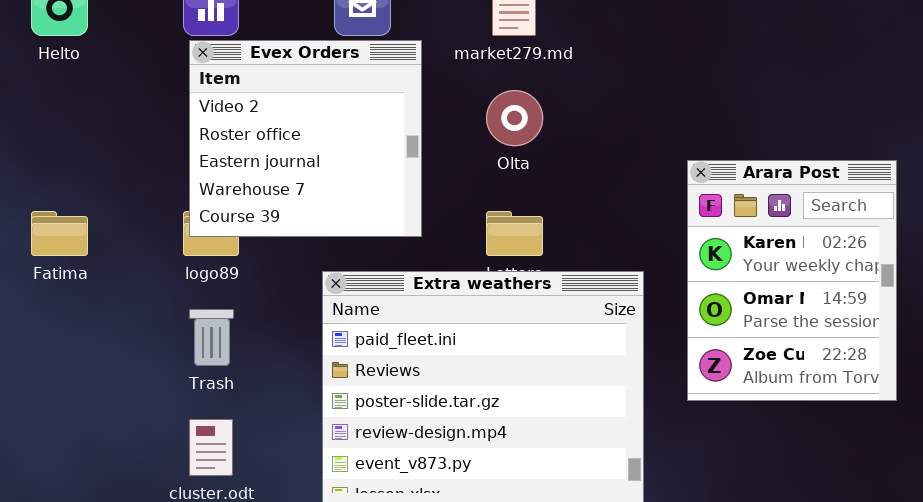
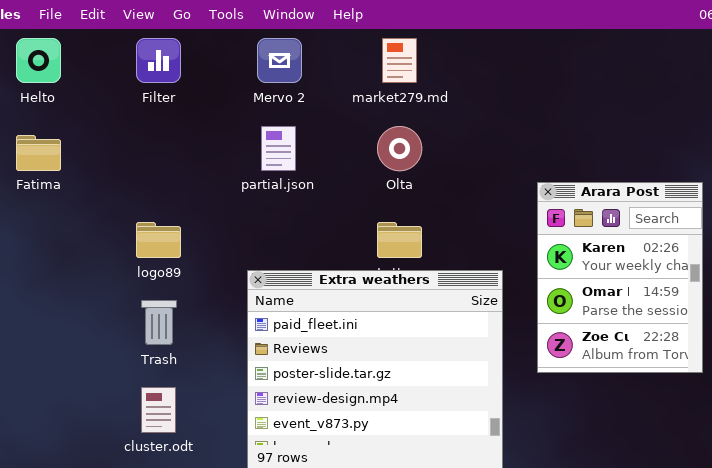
Evex Orders: [189,40,422,237] -> none, closed
Fatima: [31,211,88,256] -> [16,135,61,171], moved

